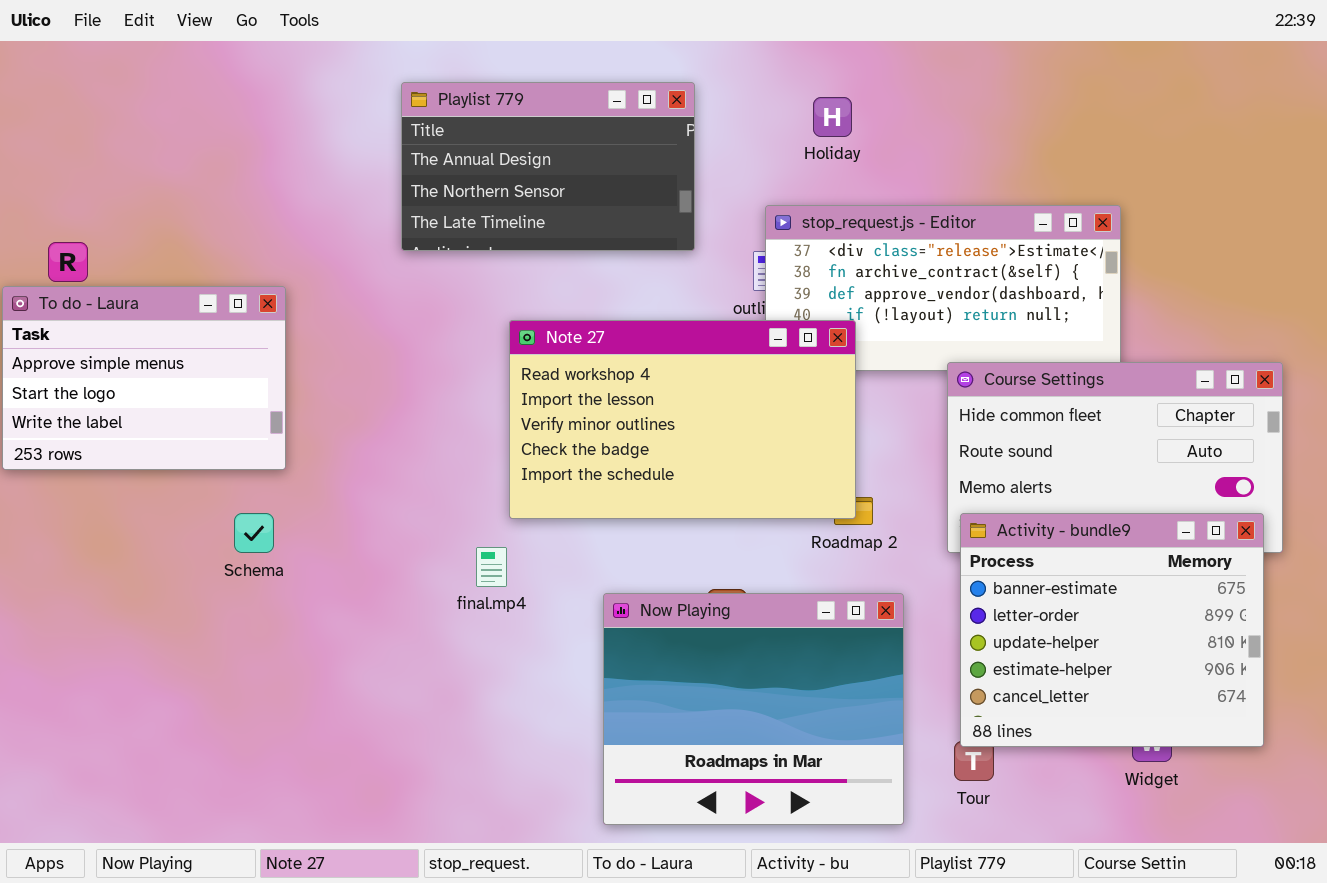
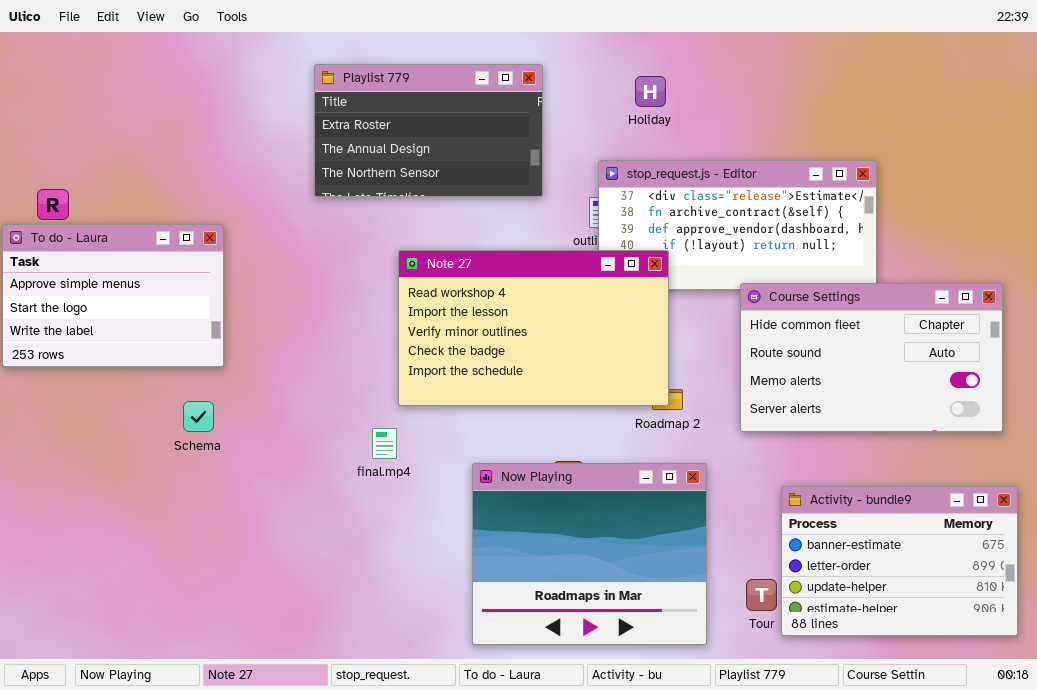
Playlist 779: [401,82,695,251] -> [314,64,543,197], scrolled up 1 row
Activity - bundle9: [960,513,1264,747] -> [781,486,1018,636], moved, resized

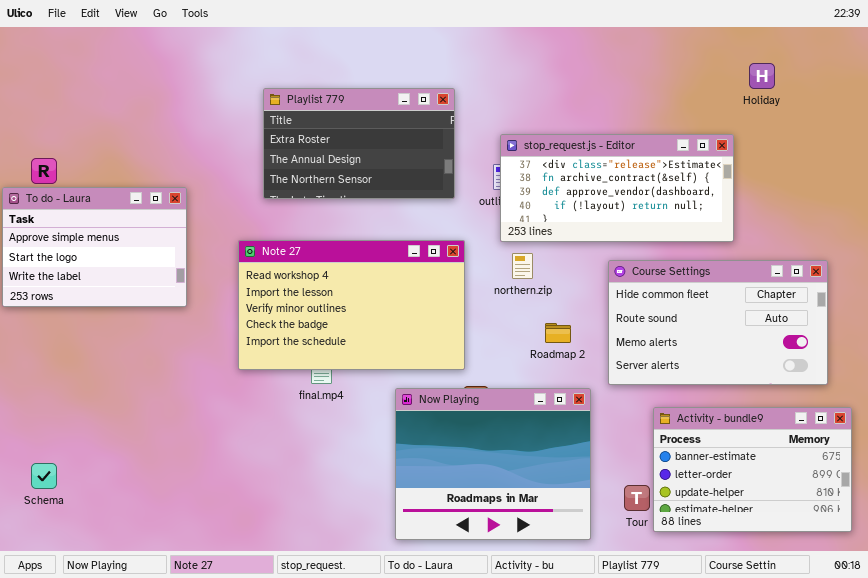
Playlist 779: [314,64,543,197] -> [263,88,455,199], moved
Holiday: [635,76,666,107] -> [749,63,775,89], moved
Note 27: [398,250,669,406] -> [238,240,465,370], moved
Course Settings: [740,283,1003,432] -> [608,260,828,385], moved
Schema: [183,401,214,432] -> [31,463,57,489], moved

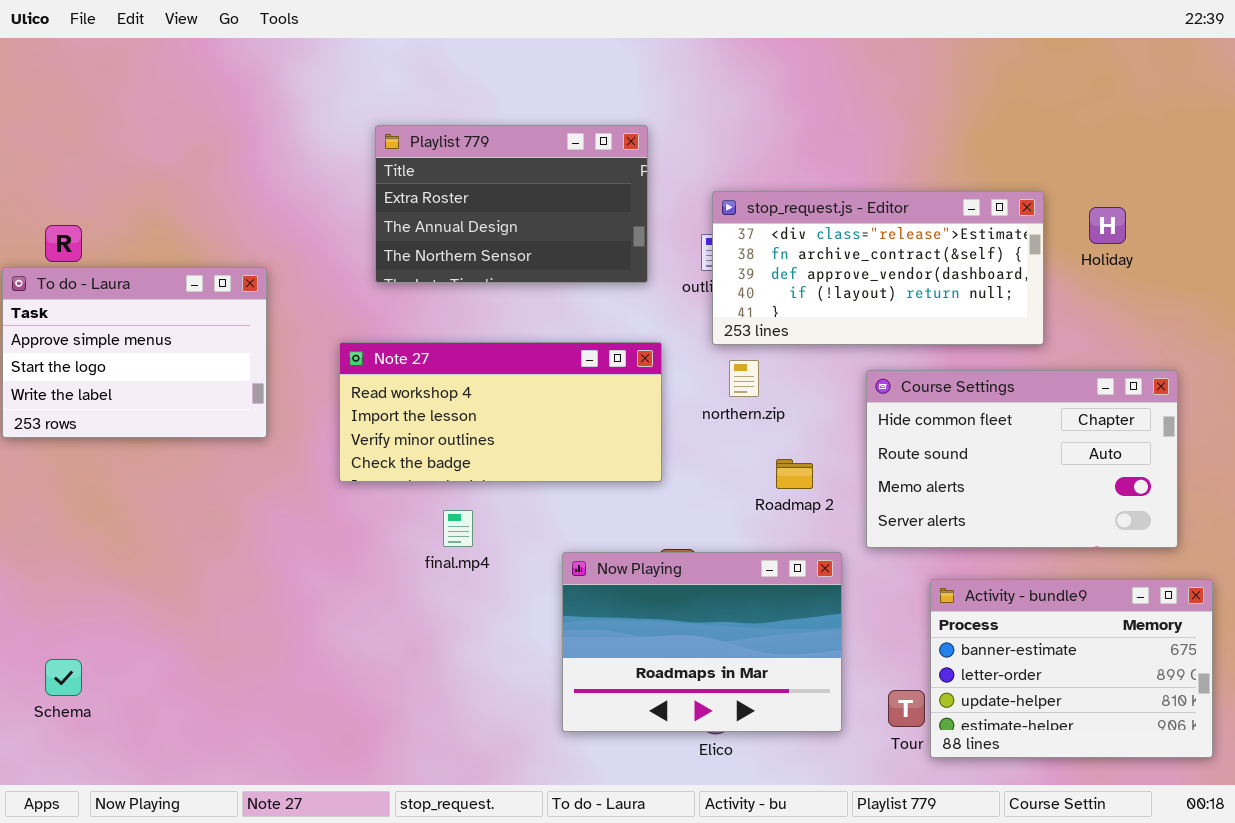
Holiday: [749,63,775,89] -> [1089,207,1126,244], moved
Note 27: [238,240,465,370] -> [339,342,662,482], resized
Now Playing: [395,388,591,540] -> [562,552,842,732], resized

